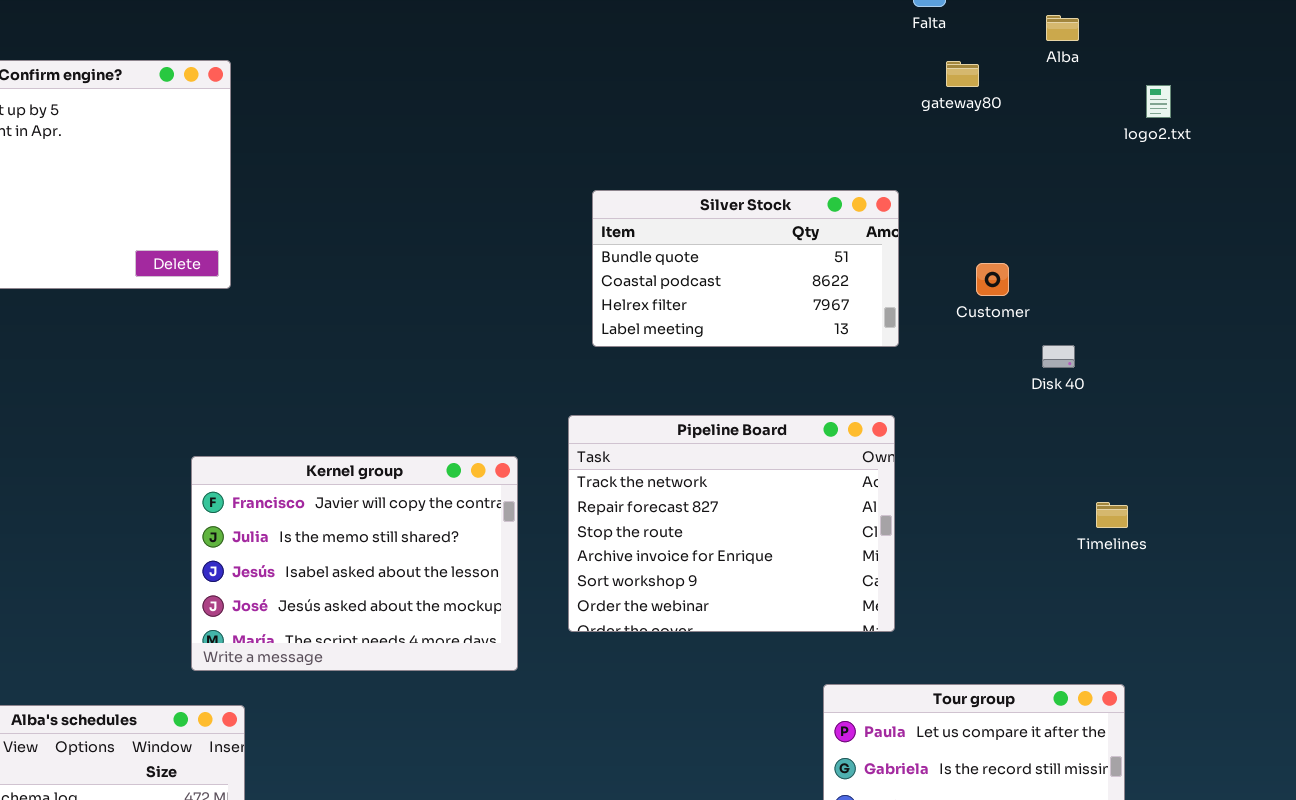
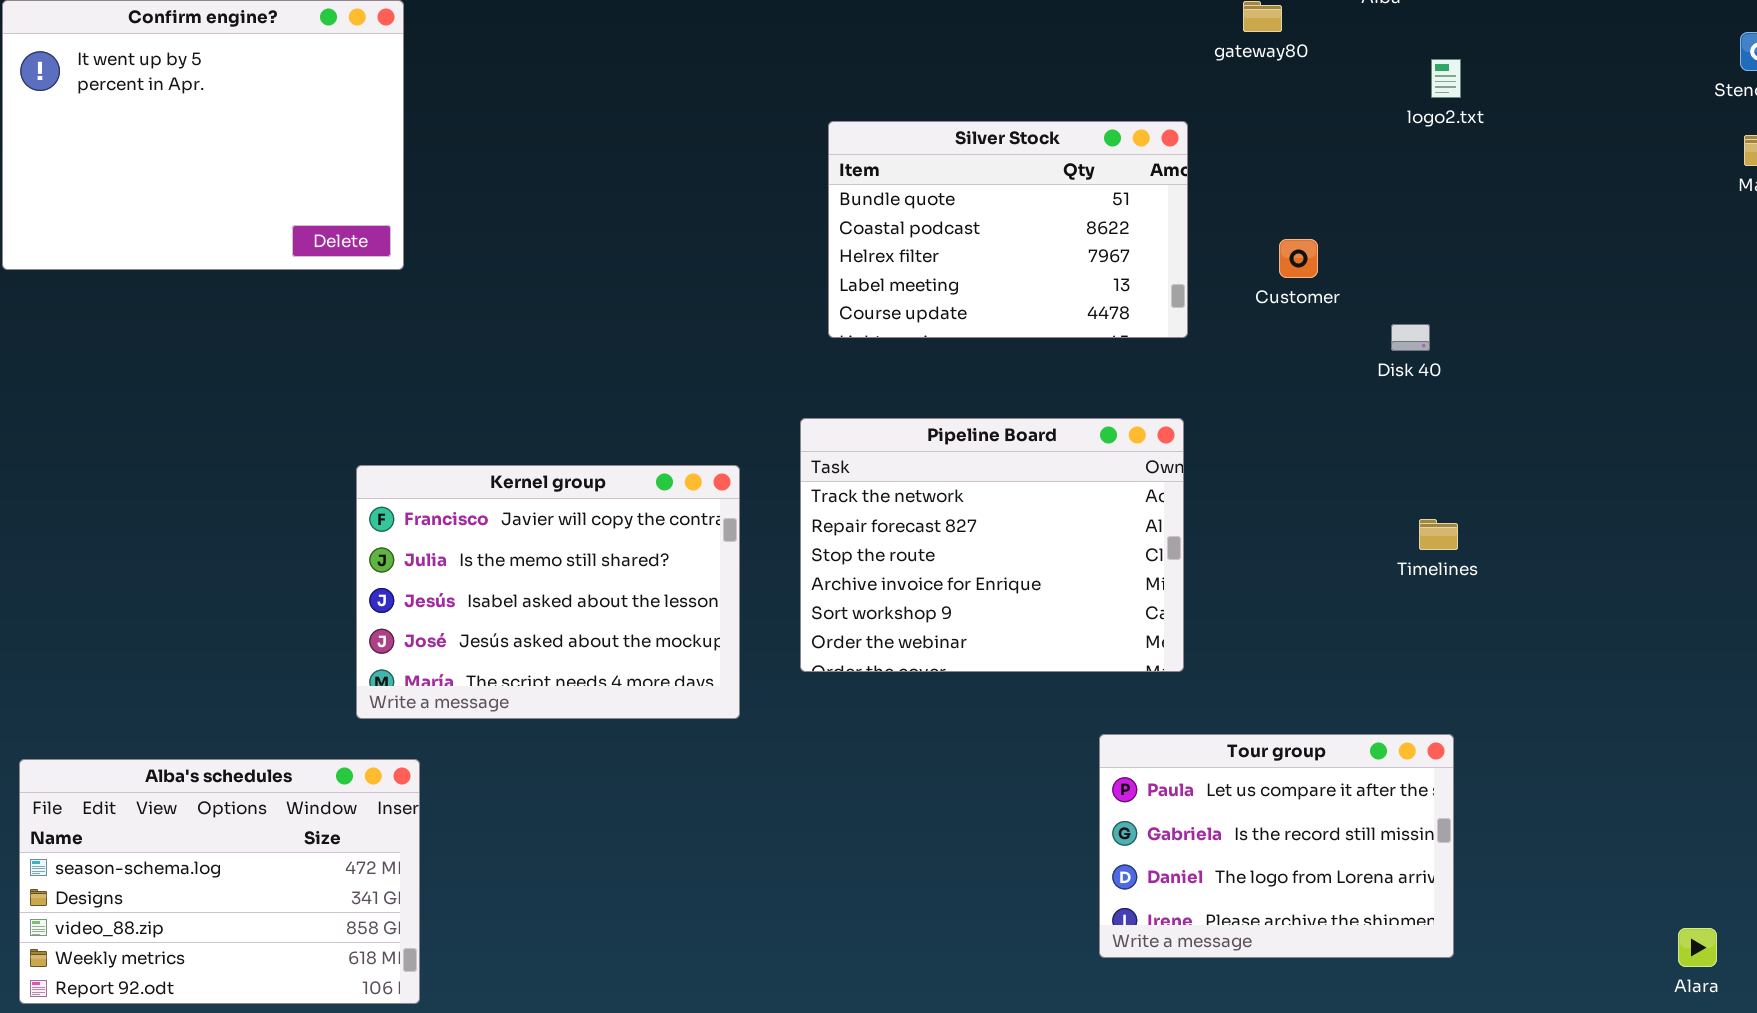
logo2.txt: [1146,85,1171,118] -> [1431,59,1461,98], moved
Silver Stock: [592,190,899,347] -> [828,121,1188,338], resized
Disk 40: [1042,345,1075,368] -> [1391,324,1430,351], moved

